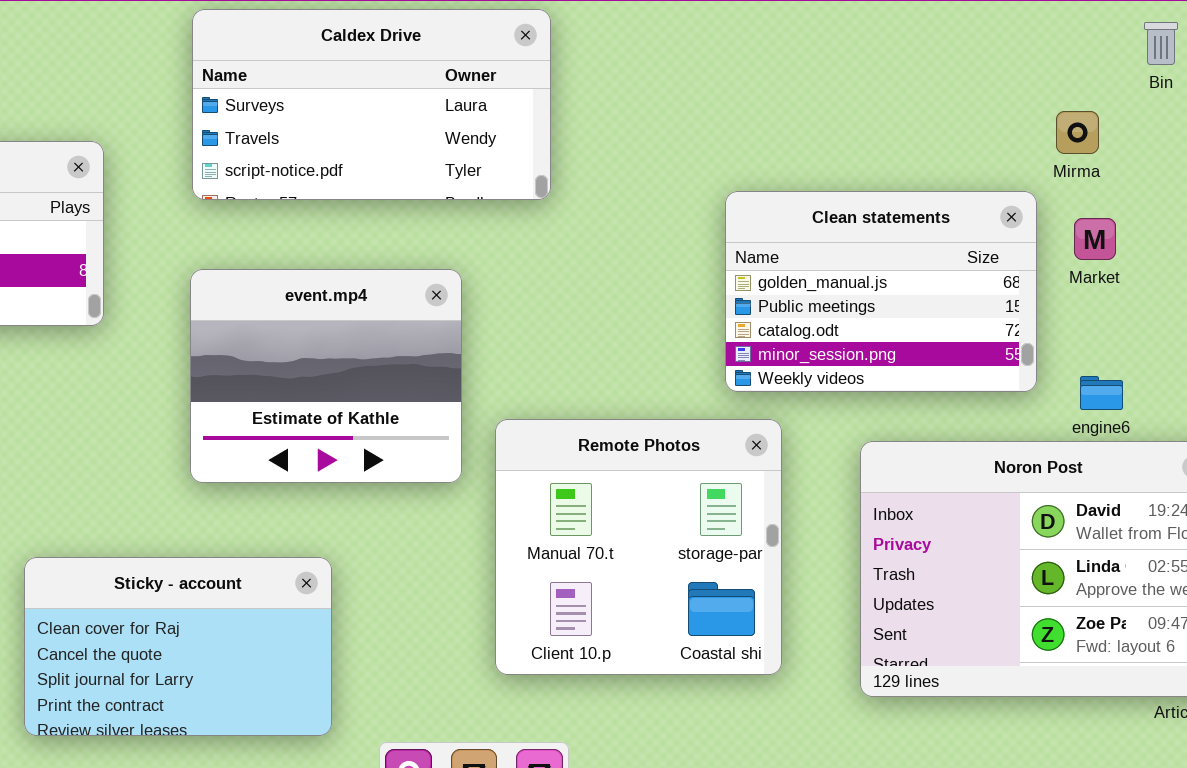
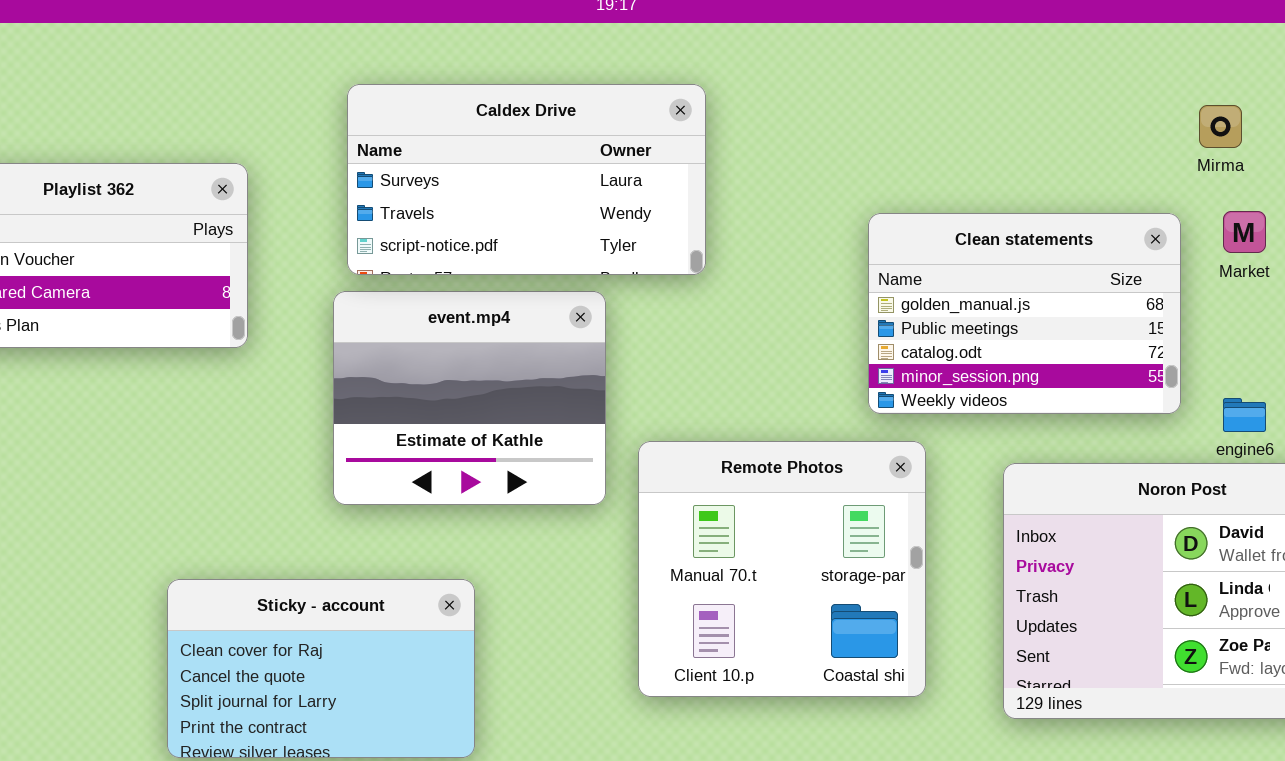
Caldex Drive: [192,9,551,200] -> [347,84,706,275], moved
Mirma: [1056,111,1099,154] -> [1199,105,1242,148], moved
Market: [1074,218,1116,260] -> [1223,211,1266,253], moved

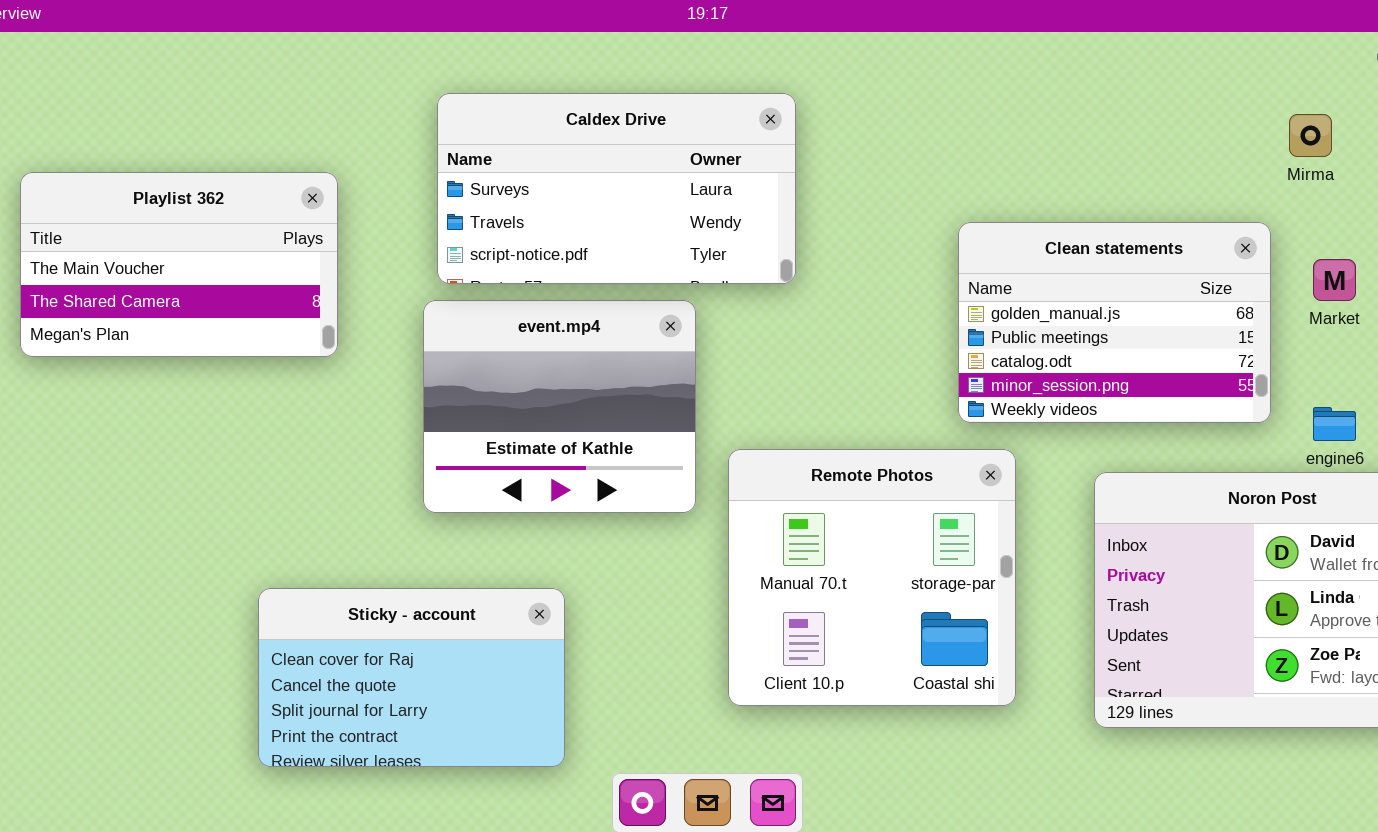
Market: [1223,211,1266,253] -> [1313,259,1356,301], moved

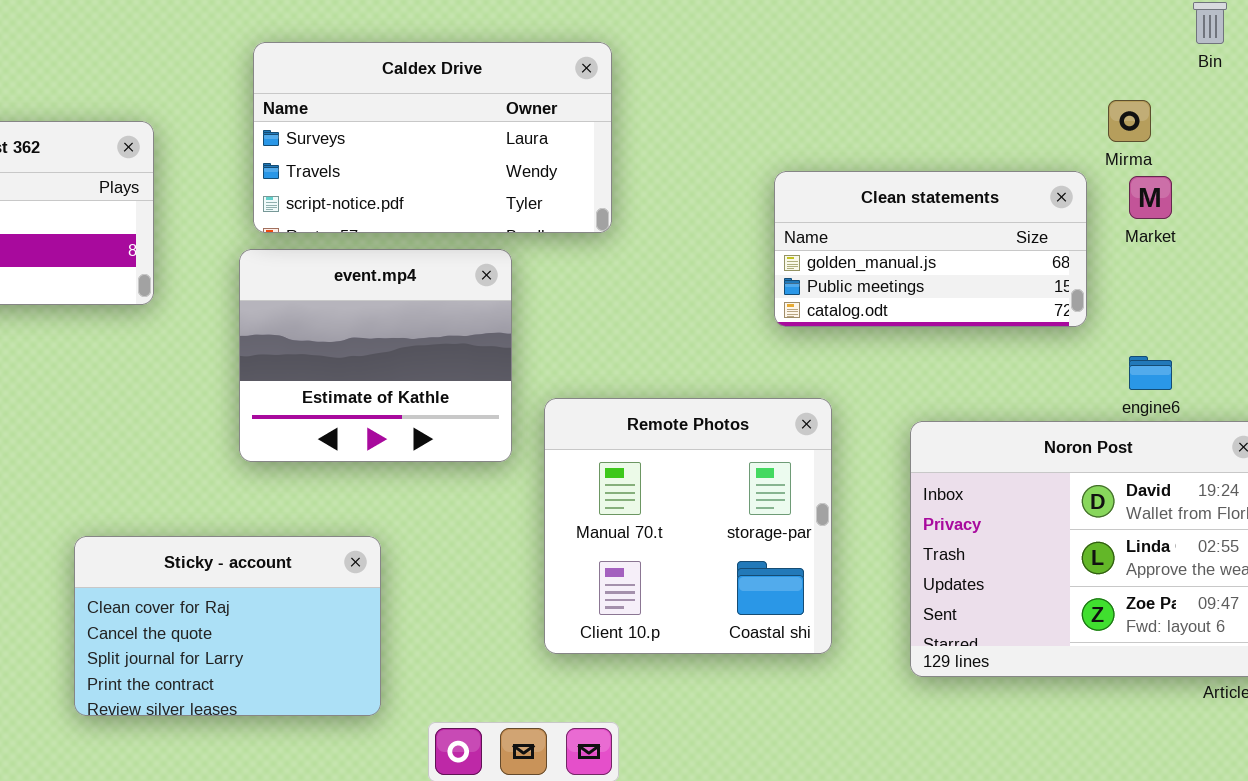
Mirma: [1289,114,1332,157] -> [1108,100,1151,142], moved
Clean statements: [958,222,1271,423] -> [774,171,1087,327], resized
Market: [1313,259,1356,301] -> [1129,176,1172,219], moved

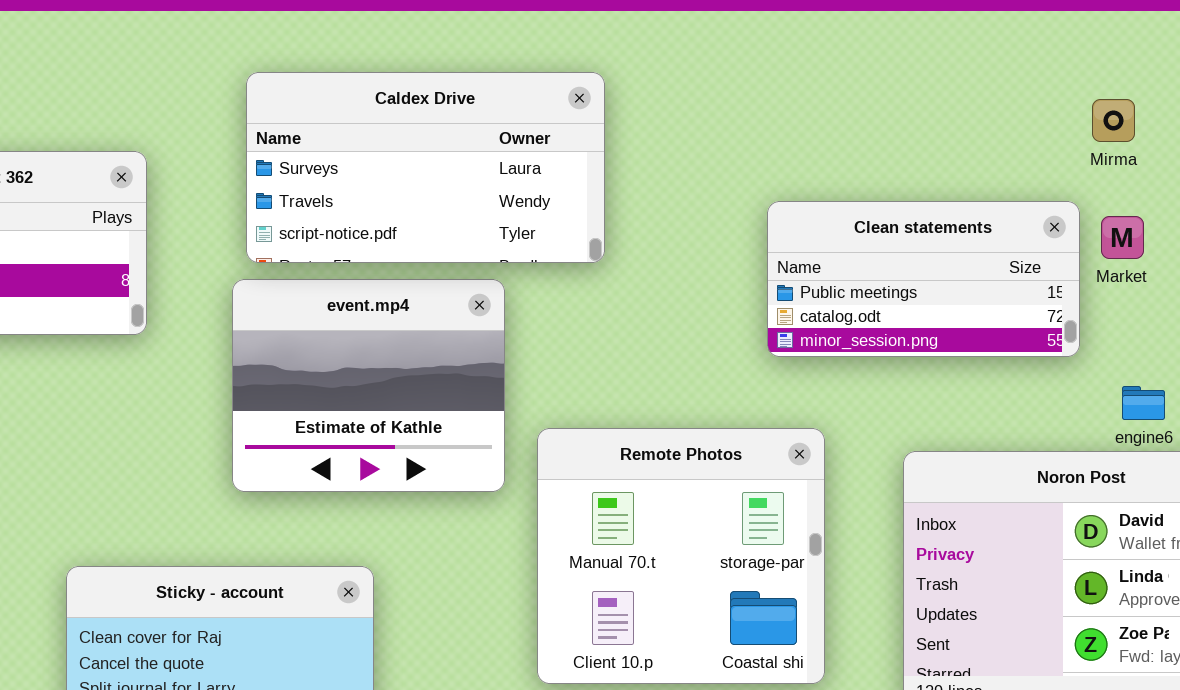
Mirma: [1108,100,1151,142] -> [1092,99,1135,142], moved
Clean statements: [774,171,1087,327] -> [767,201,1080,357], scrolled down 1 row
Market: [1129,176,1172,219] -> [1101,216,1144,259], moved

